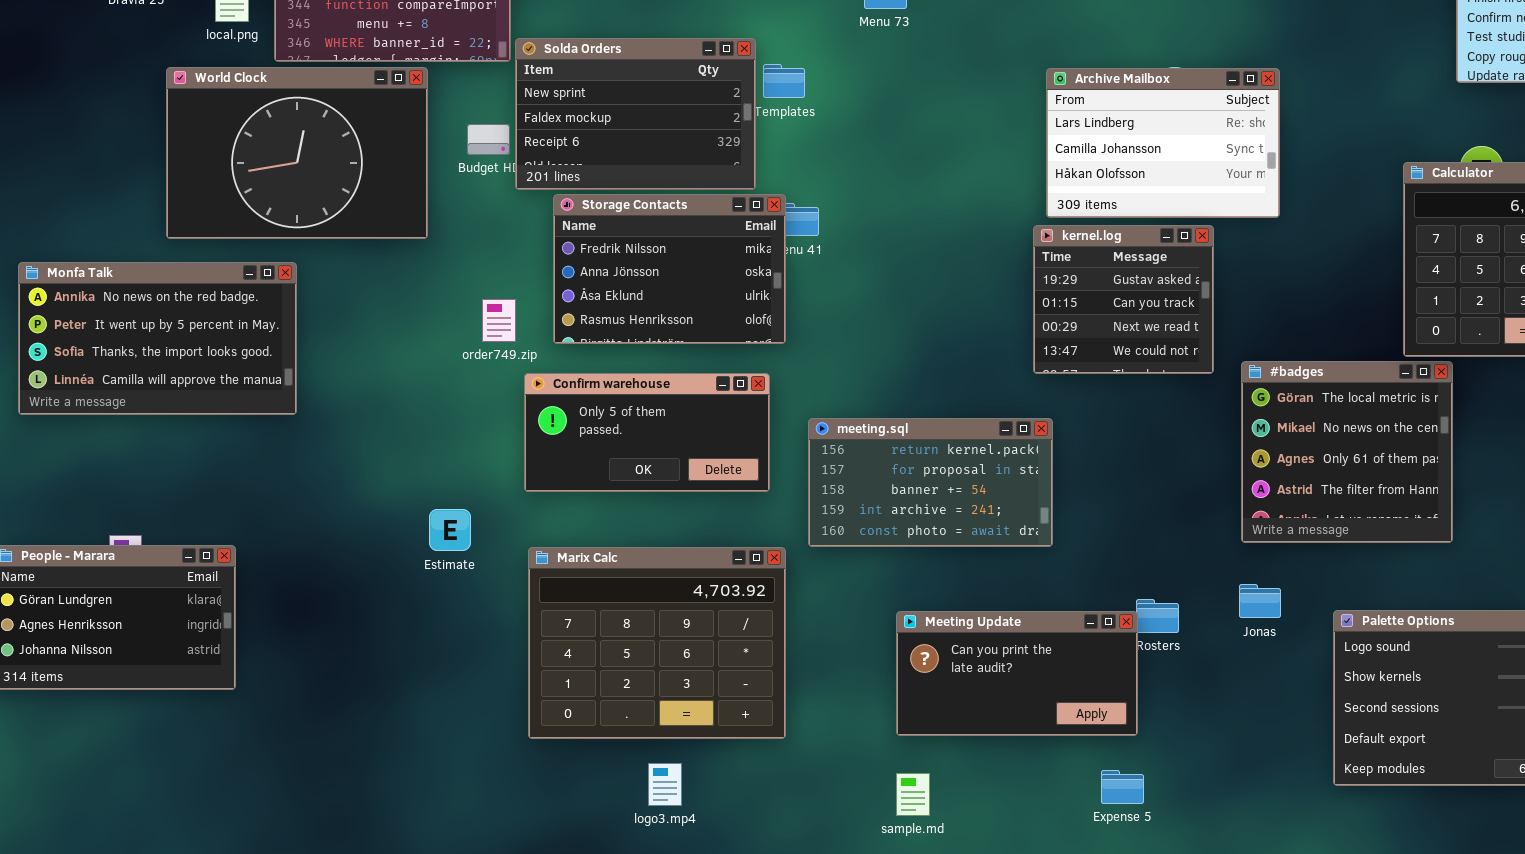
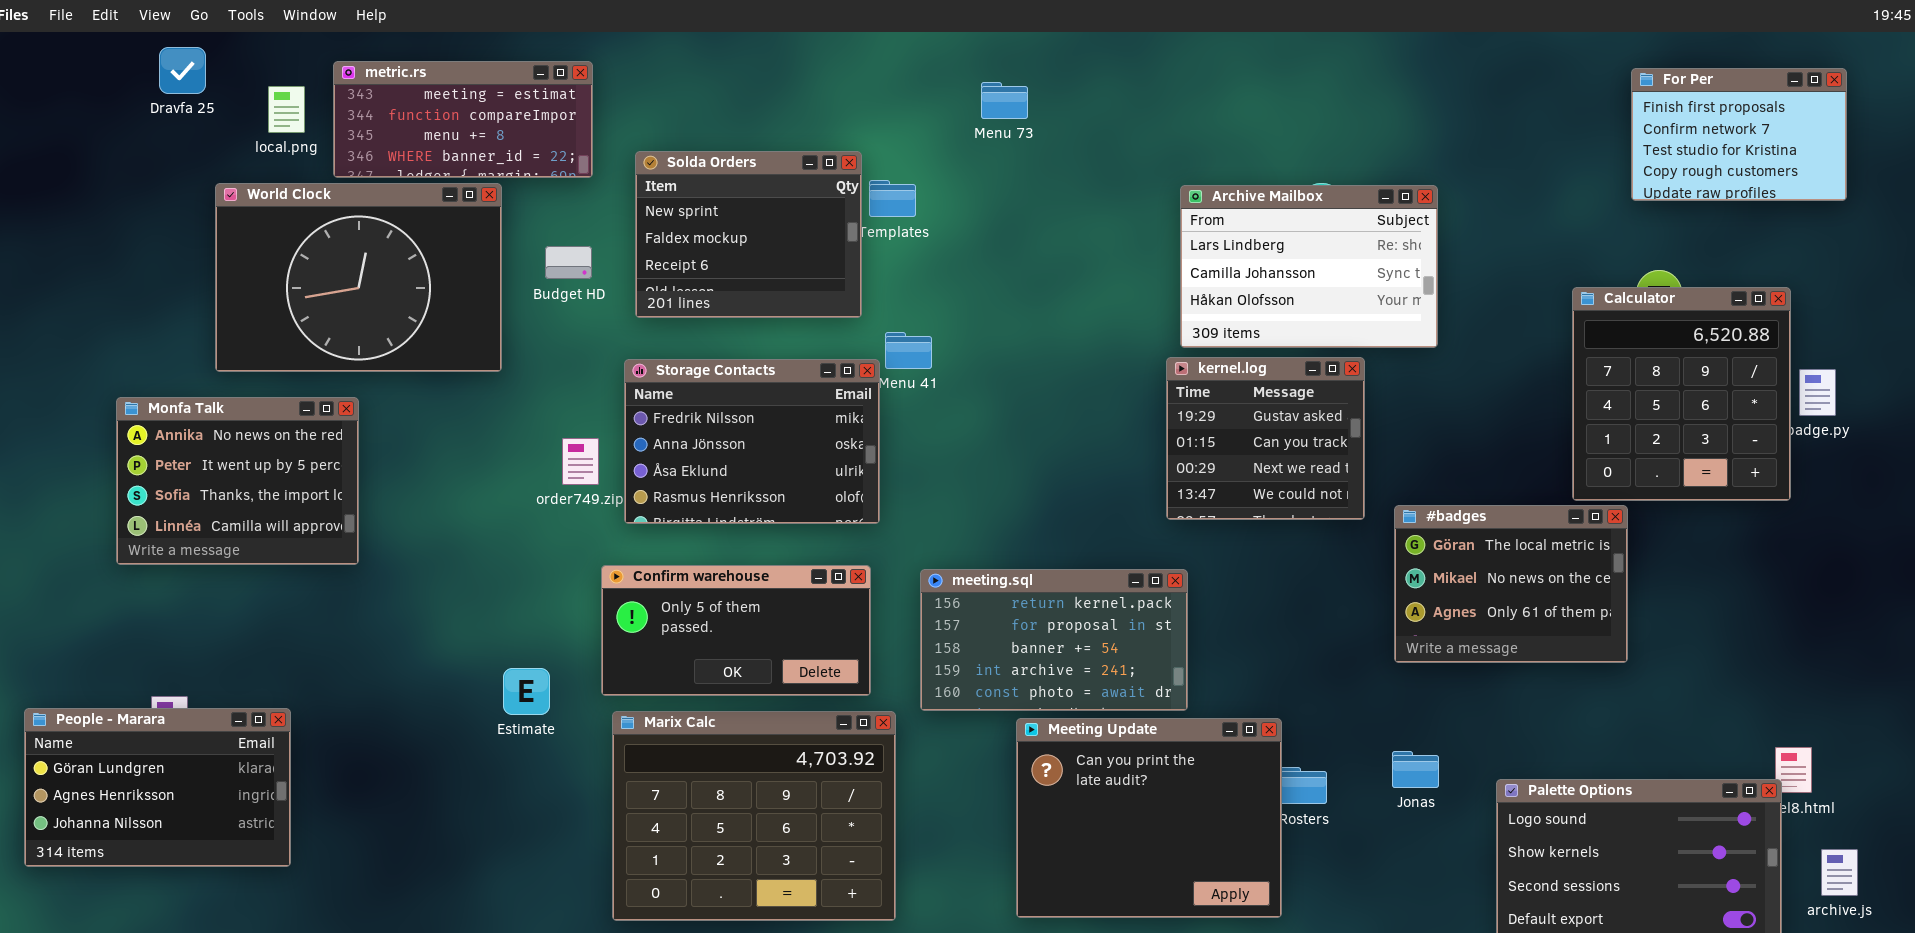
Solda Orders: [515,38,756,190] -> [635,151,862,318], resized
Storage Contacts: [553,194,786,344] -> [624,359,880,524], moved
Monfa Talk: [18,262,297,415] -> [116,397,359,565], resized
#badges: [1241,361,1453,543] -> [1394,505,1628,663], resized
Confirm warehouse: [524,373,770,492] -> [601,565,871,696], moved
Meeting Update: [896,611,1138,736] -> [1016,718,1282,918], resized

